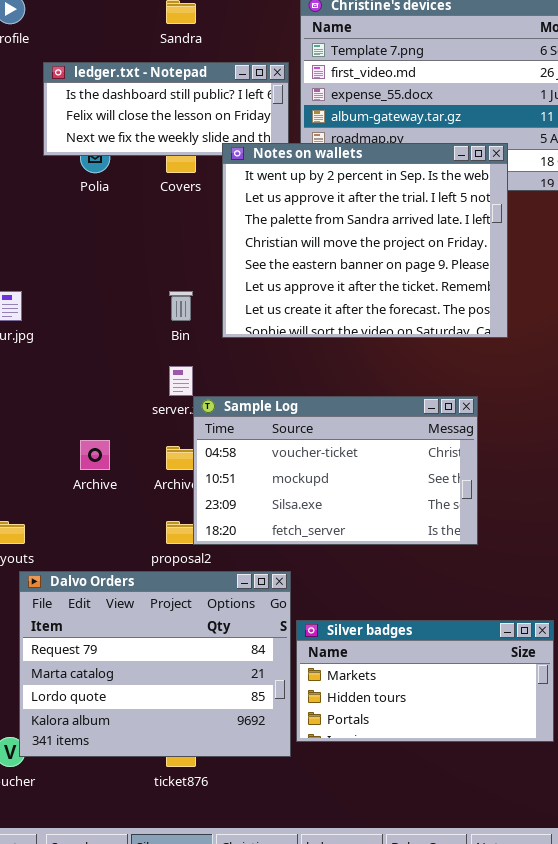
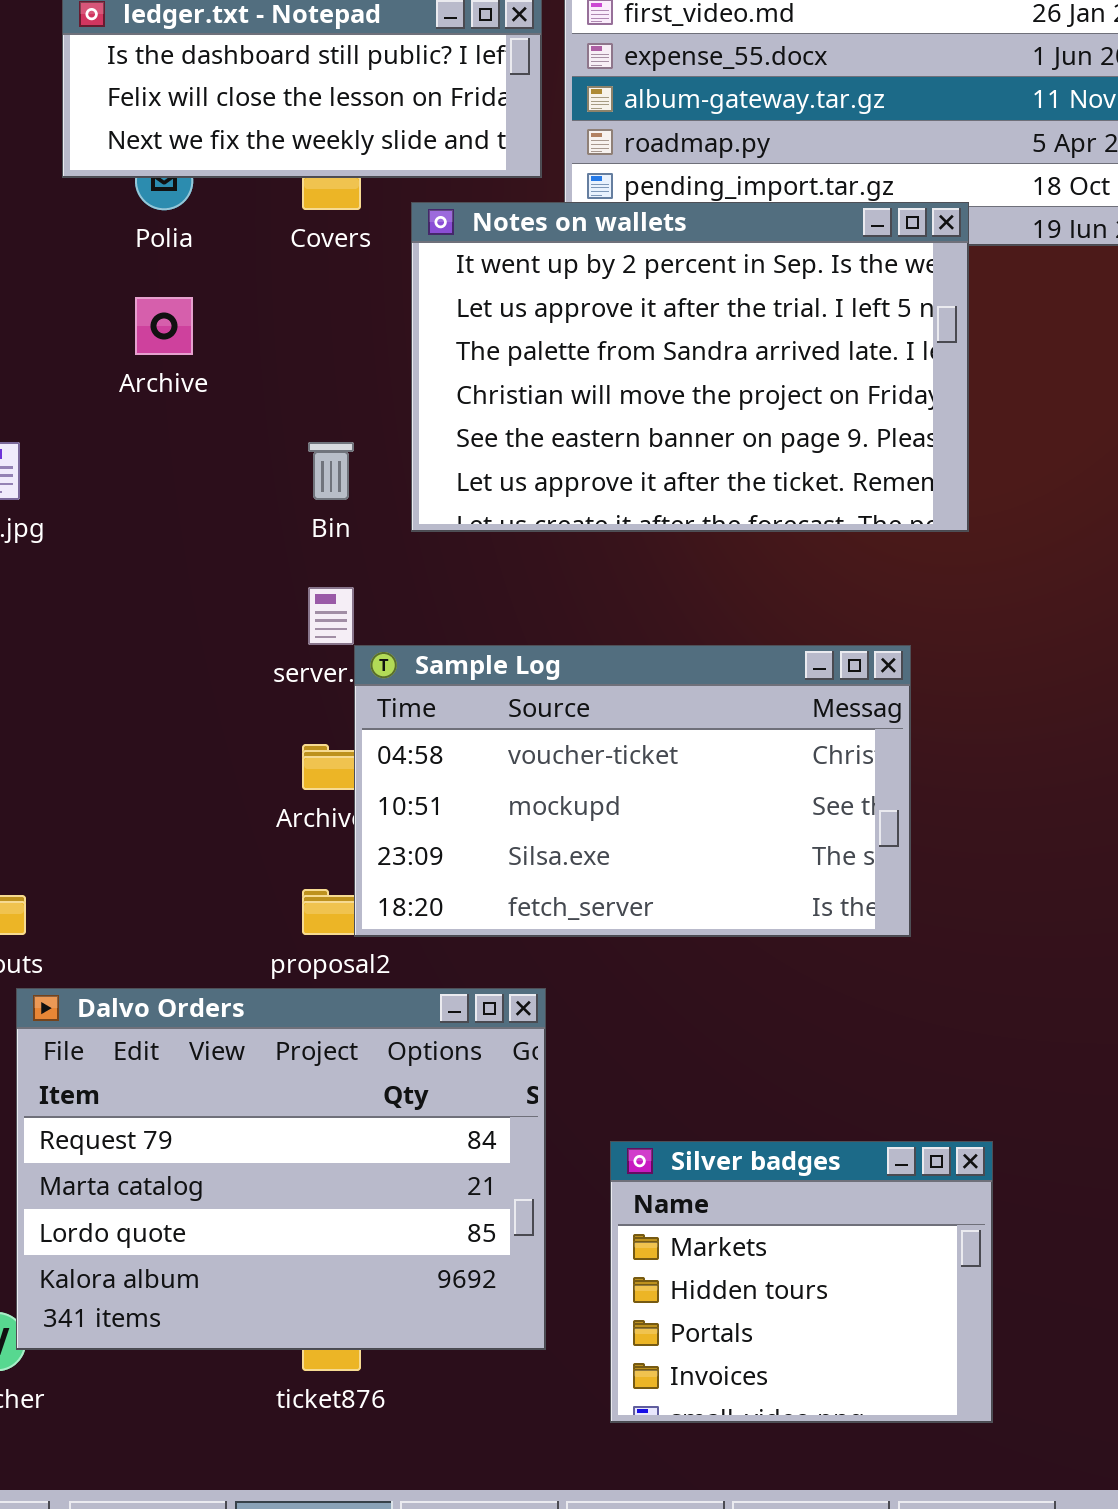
Notes on wallets: [222,143,508,338] -> [411,202,969,532], resized
Archive: [80,440,110,470] -> [135,297,193,355], moved
Silver badges: [296,620,554,742] -> [610,1141,993,1423], moved, resized

